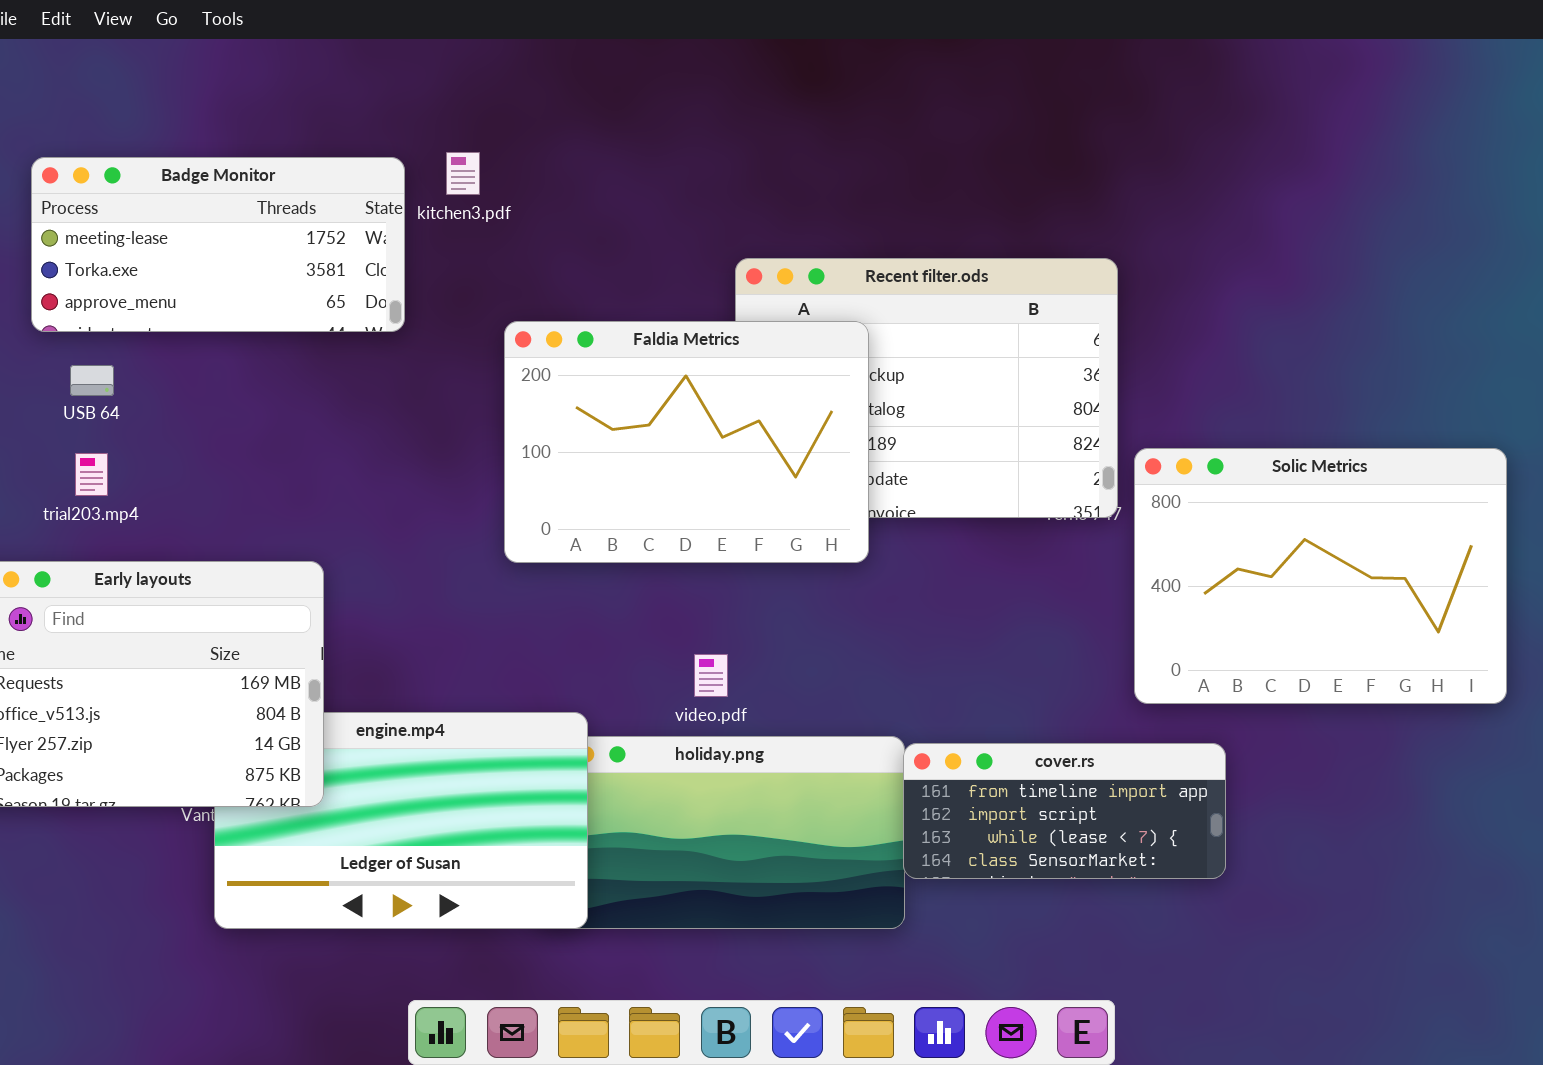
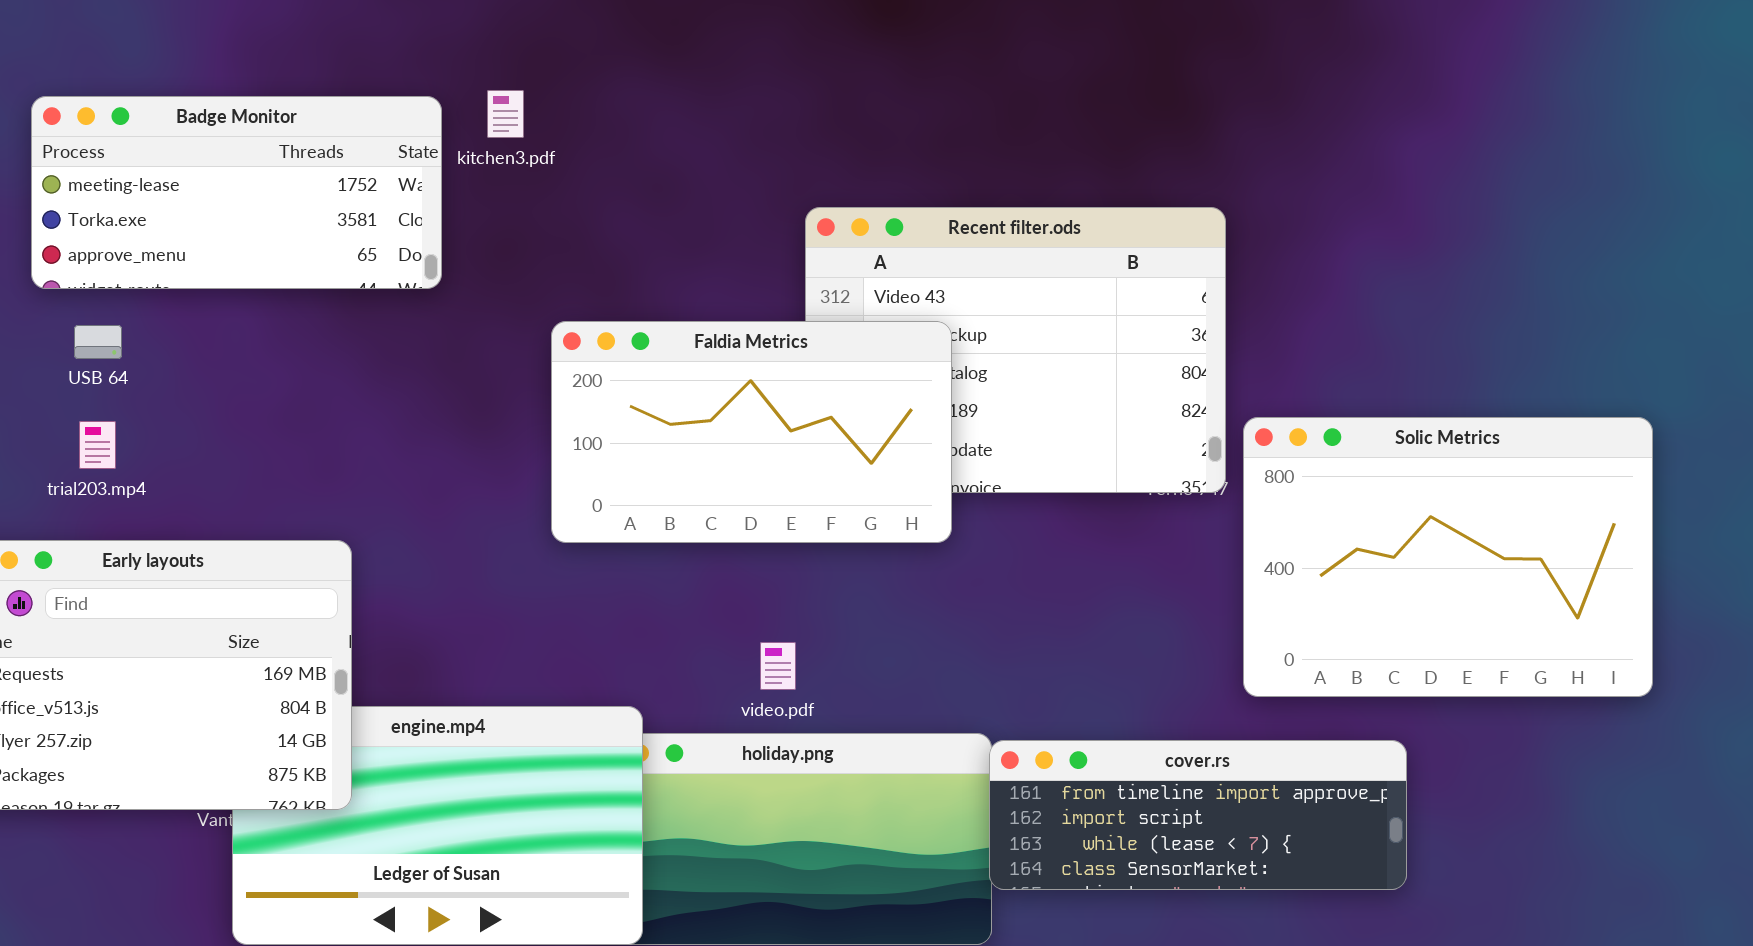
Faldia Metrics: [504,321,869,563] -> [551,321,952,543], resized
cover.rs: [903,743,1226,879] -> [989,740,1407,890], resized

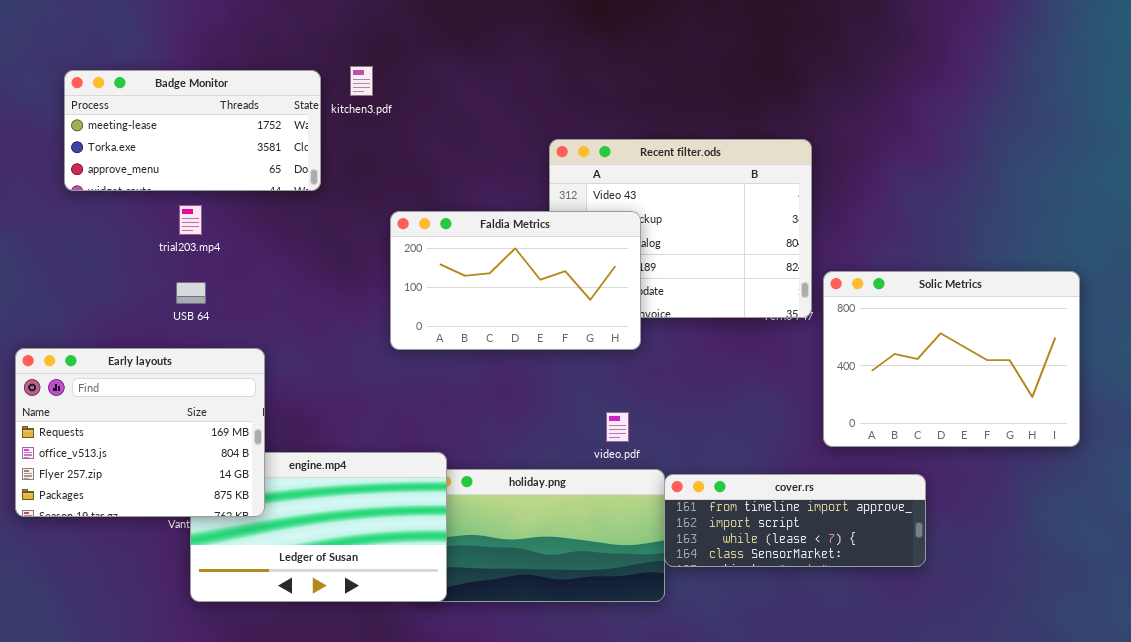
USB 64: [74,325,122,359] -> [176,282,206,304], moved
trial203.mp4: [79,421,116,469] -> [179,205,202,235], moved
video.pdf: [760,642,796,690] -> [606,412,629,442], moved

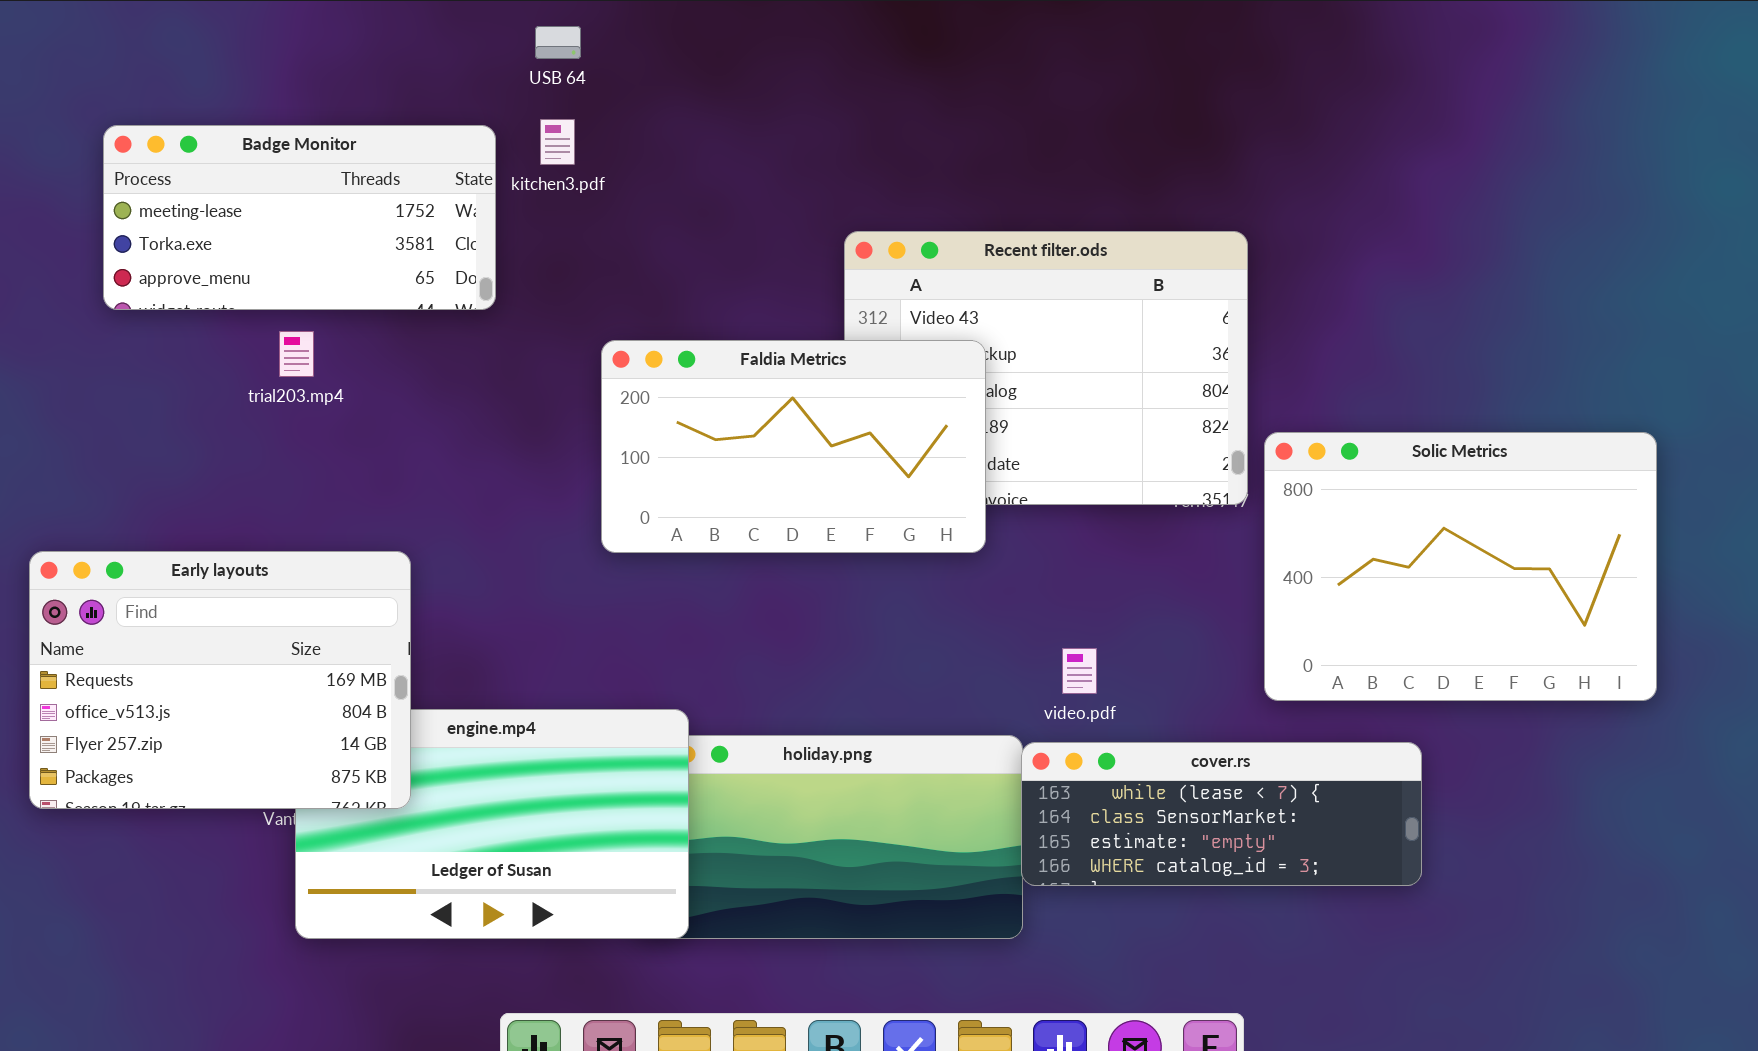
USB 64: [176,282,206,304] -> [535,26,581,59], moved
video.pdf: [606,412,629,442] -> [1062,648,1097,694], moved
cover.rs: [664,474,926,567] -> [1021,742,1422,886], scrolled down 2 rows

